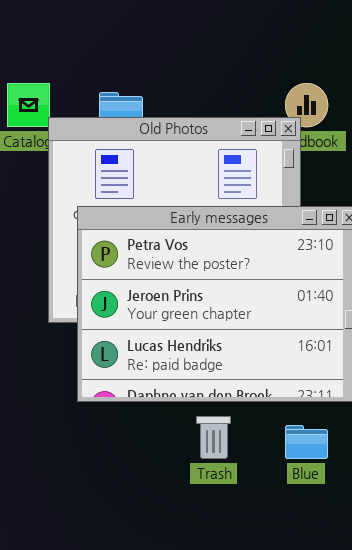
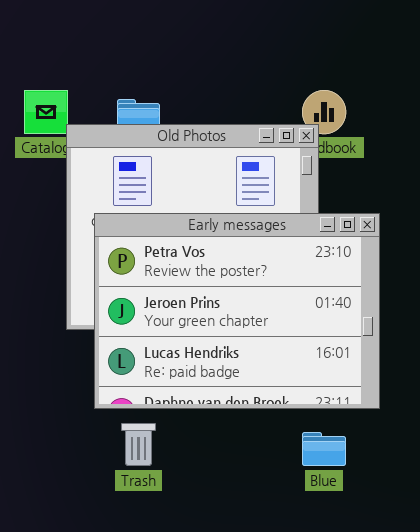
Trash: [196,416,231,459] -> [121,423,156,466], moved

